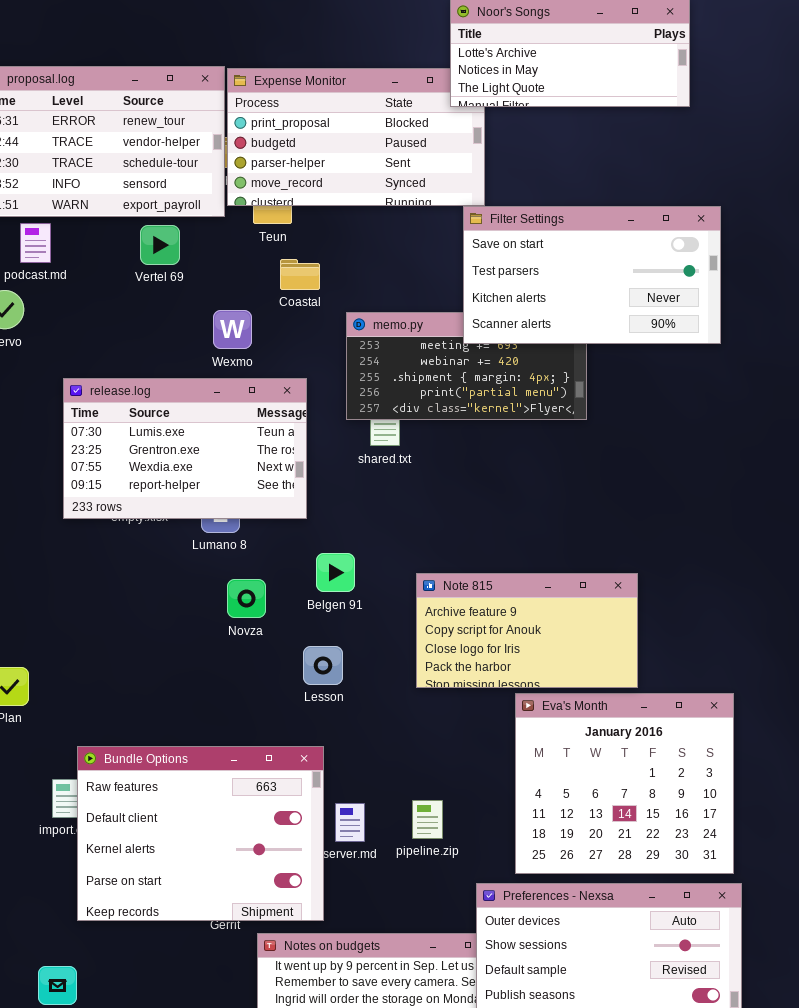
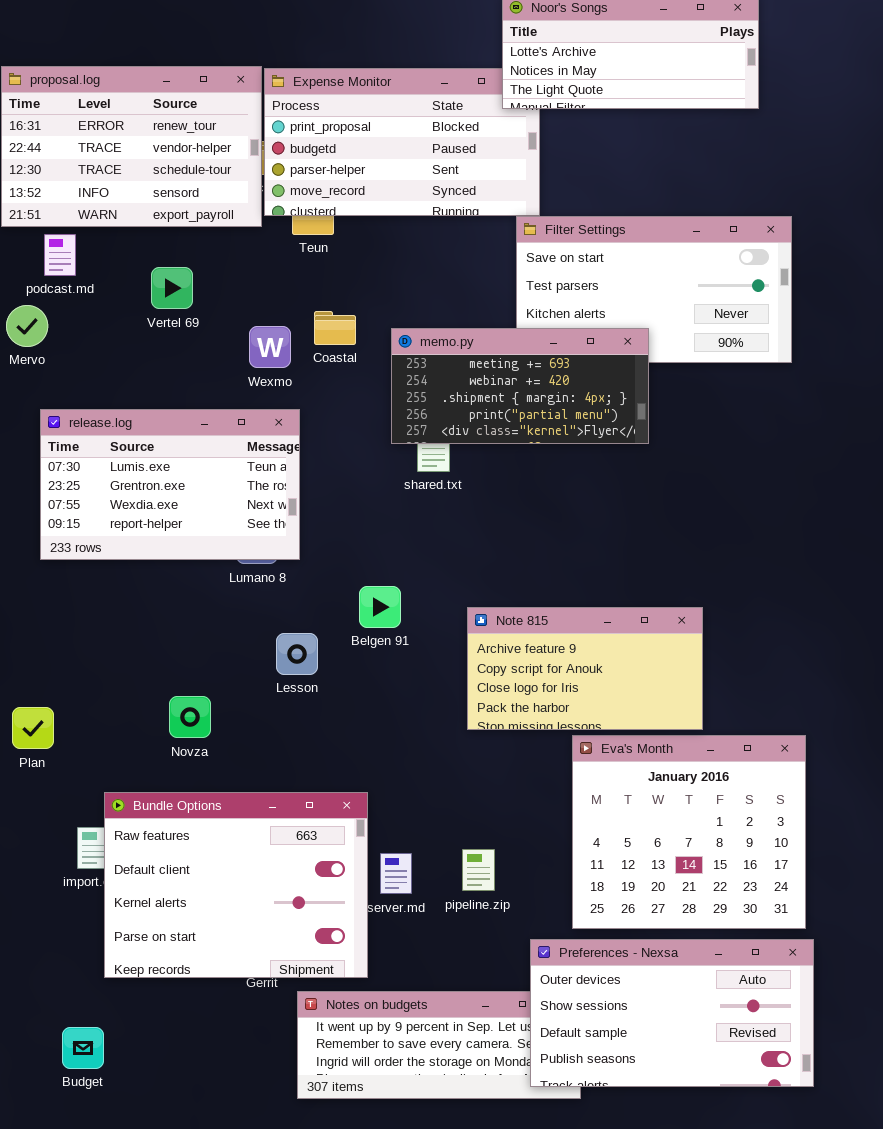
Vertel 69: [140,225,180,265] -> [151,267,193,309], moved
Coastal: [280,259,320,290] -> [314,311,356,345], moved
memo.py: [346,312,587,420] -> [391,328,649,444], raised
release.log: [63,378,307,519] -> [40,409,300,560], moved
Novza: [227,579,266,618] -> [169,696,211,738], moved
Lesson: [303,646,343,685] -> [276,633,318,675], moved

